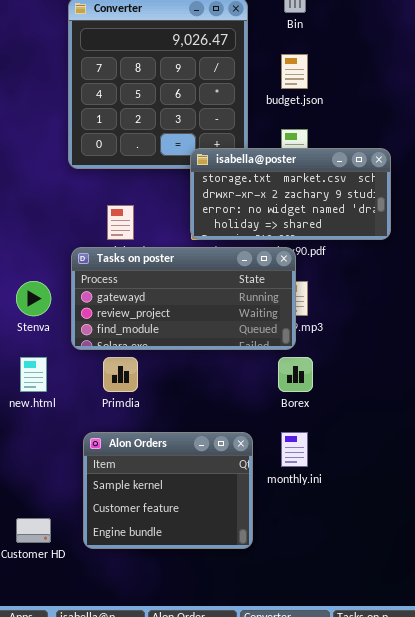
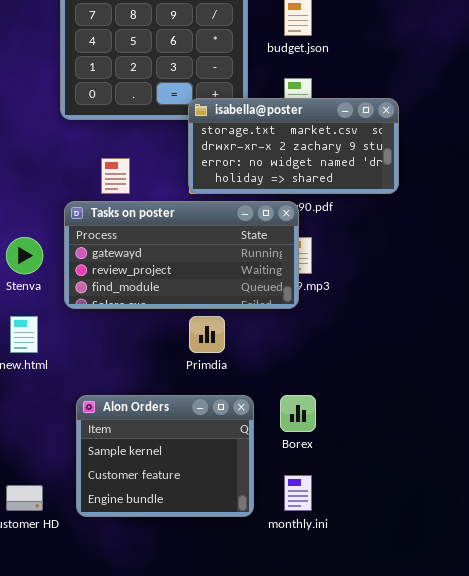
Primdia: [103,357,138,392] -> [189,316,225,353], moved
Borex: [278,357,313,392] -> [280,395,316,432], moved
monthly.ini: [281,432,308,467] -> [284,475,312,511], moved

